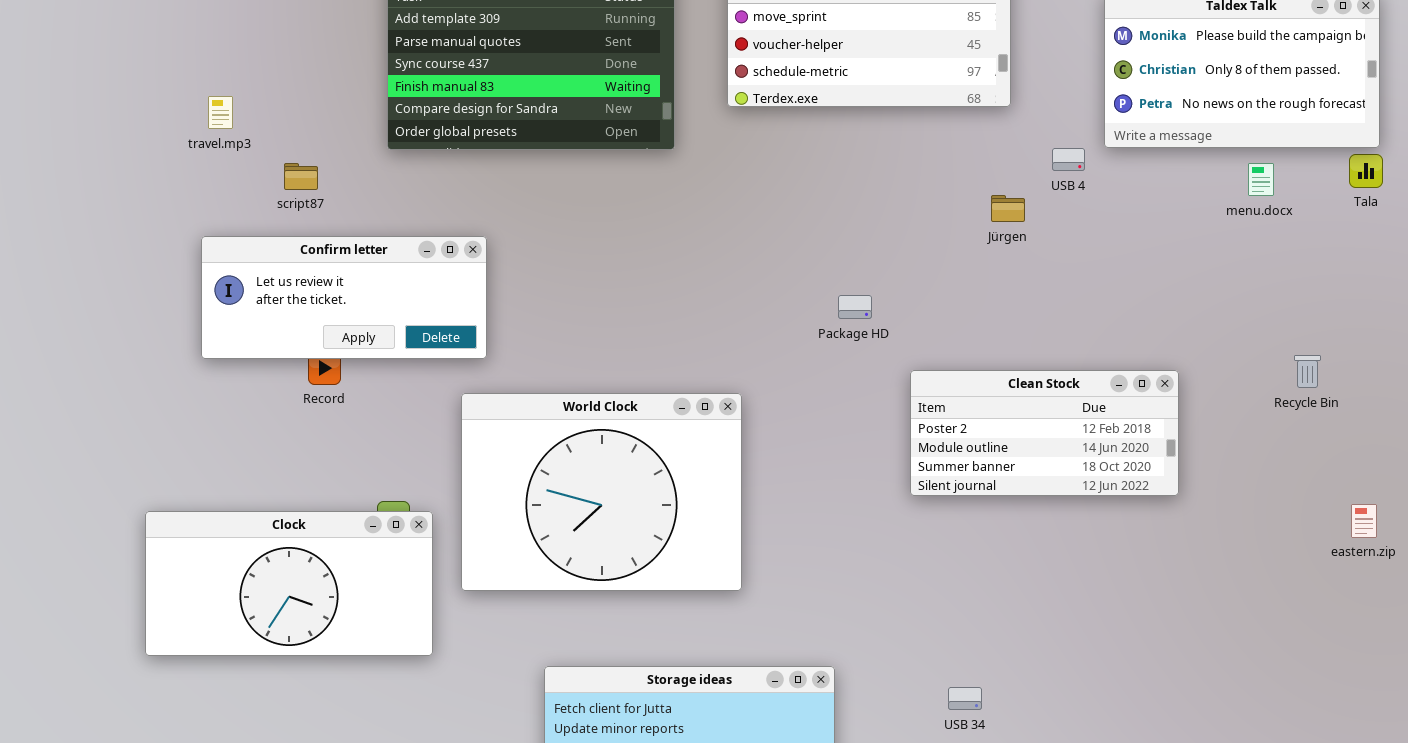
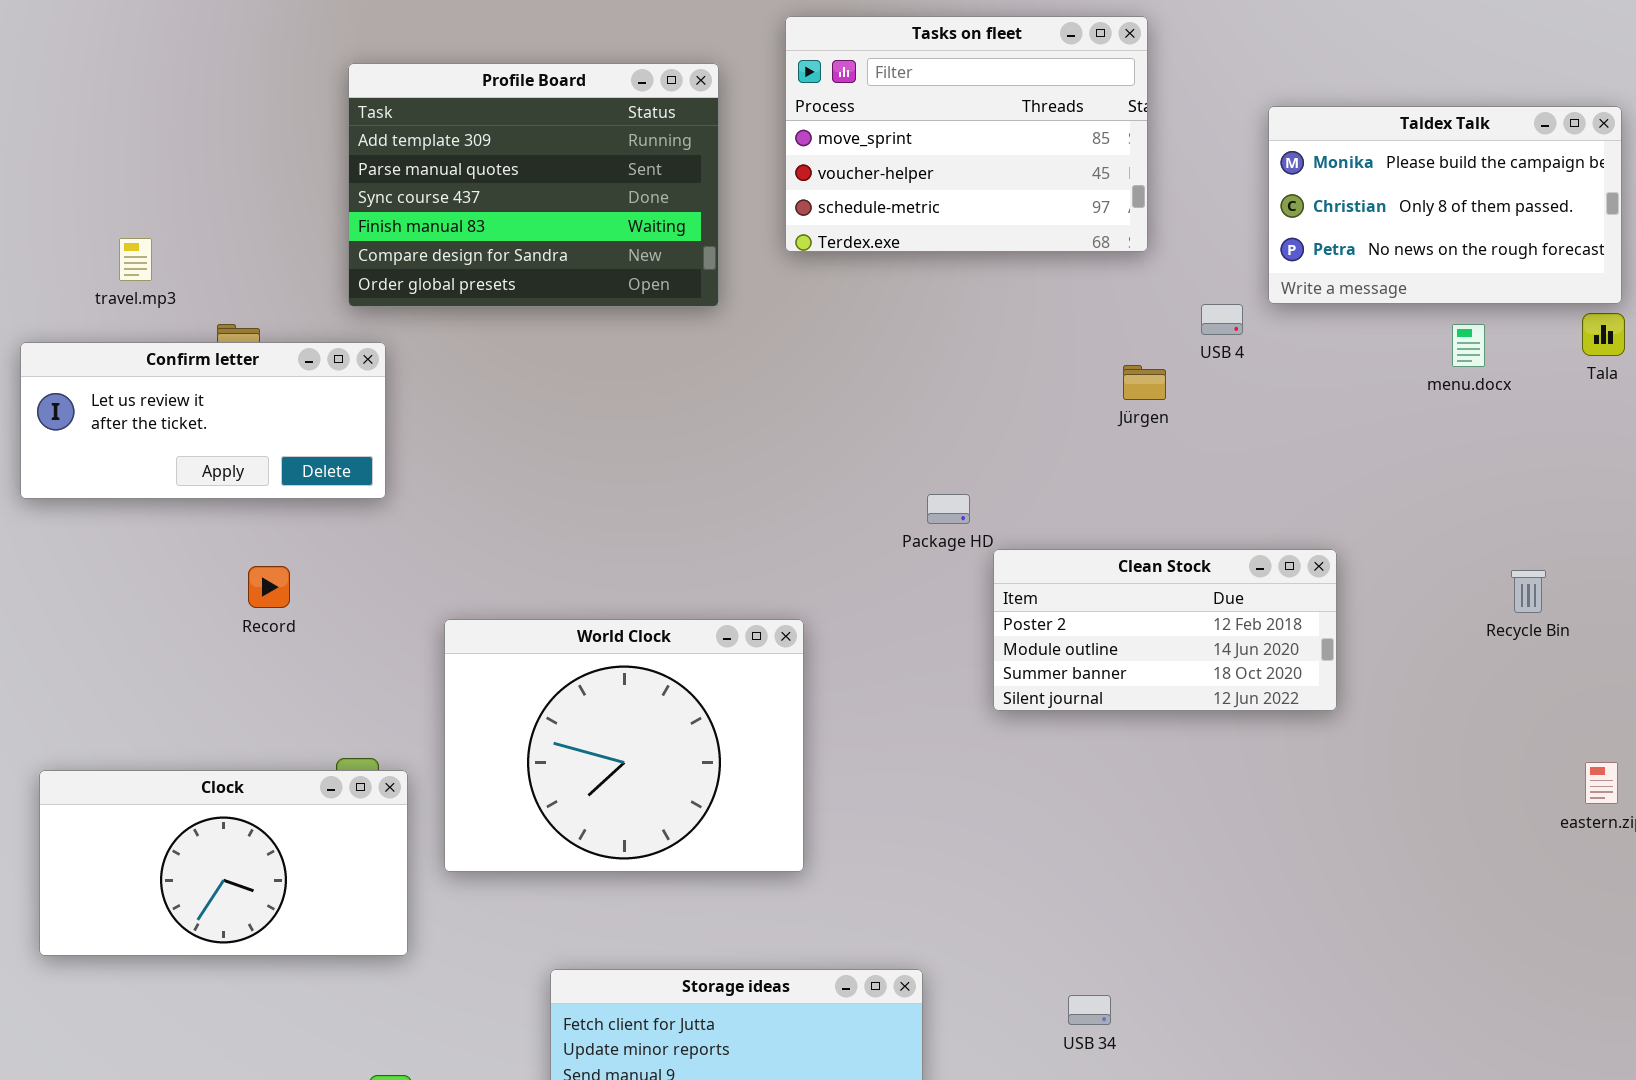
Confirm letter: [201,236,487,359] -> [20,342,386,499], moved
Clean Stock: [910,370,1179,496] -> [993,549,1337,711], moved

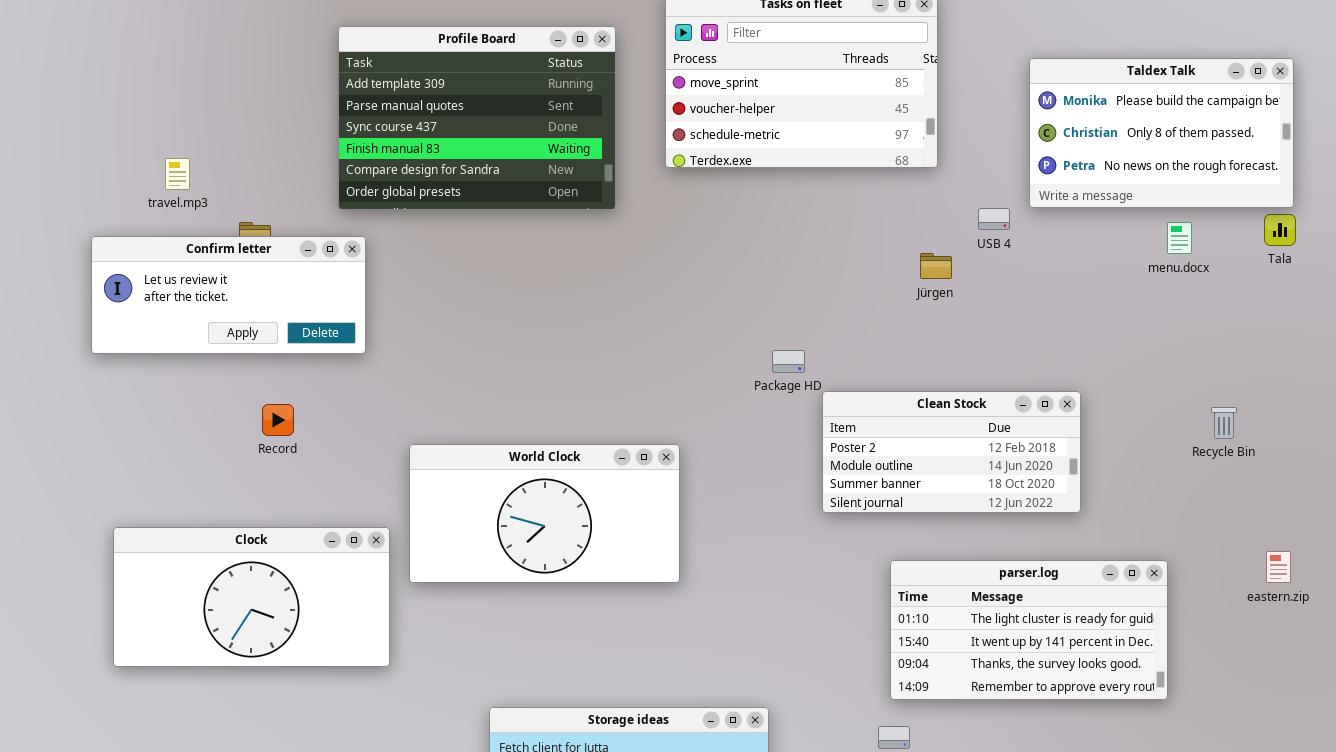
World Clock: [444,619,804,872] -> [409,444,680,583], resized
Clock: [39,770,408,956] -> [113,527,390,667], moved
parser.log: none -> [890,560,1168,700], opened

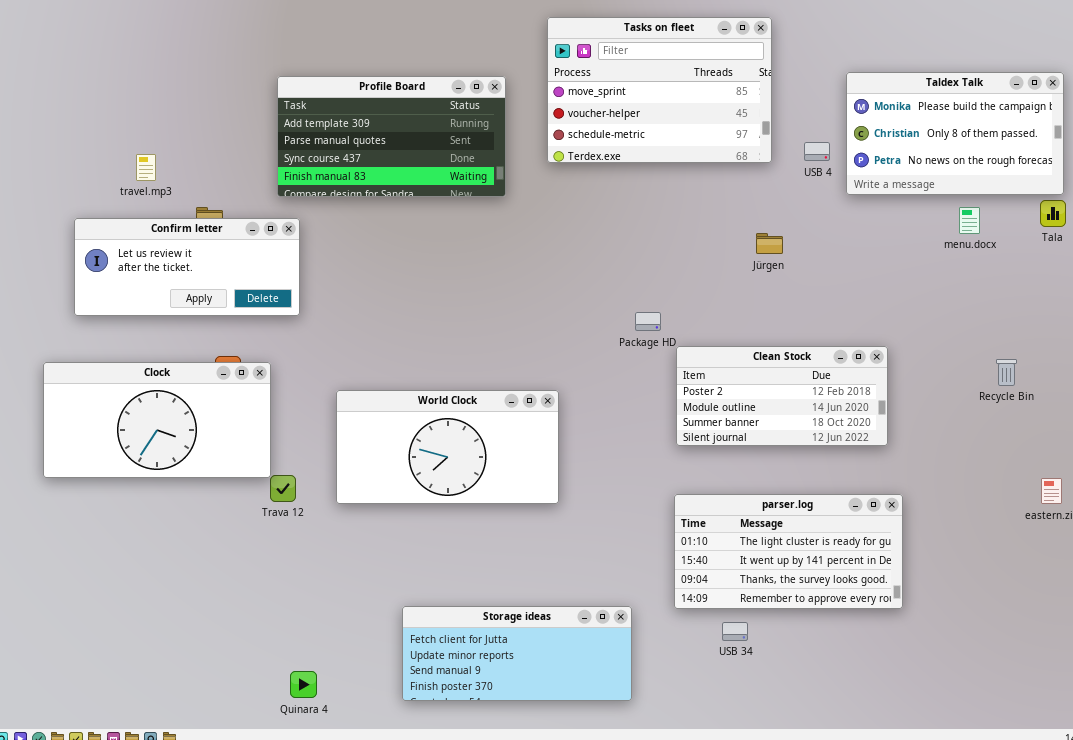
Profile Board: [338,26,616,210] -> [277,76,506,197], resized
USB 4: [978,208,1010,230] -> [804,142,830,161], moved
Clock: [113,527,390,667] -> [43,362,271,478], moved
parser.log: [890,560,1168,700] -> [674,494,903,609], moved

